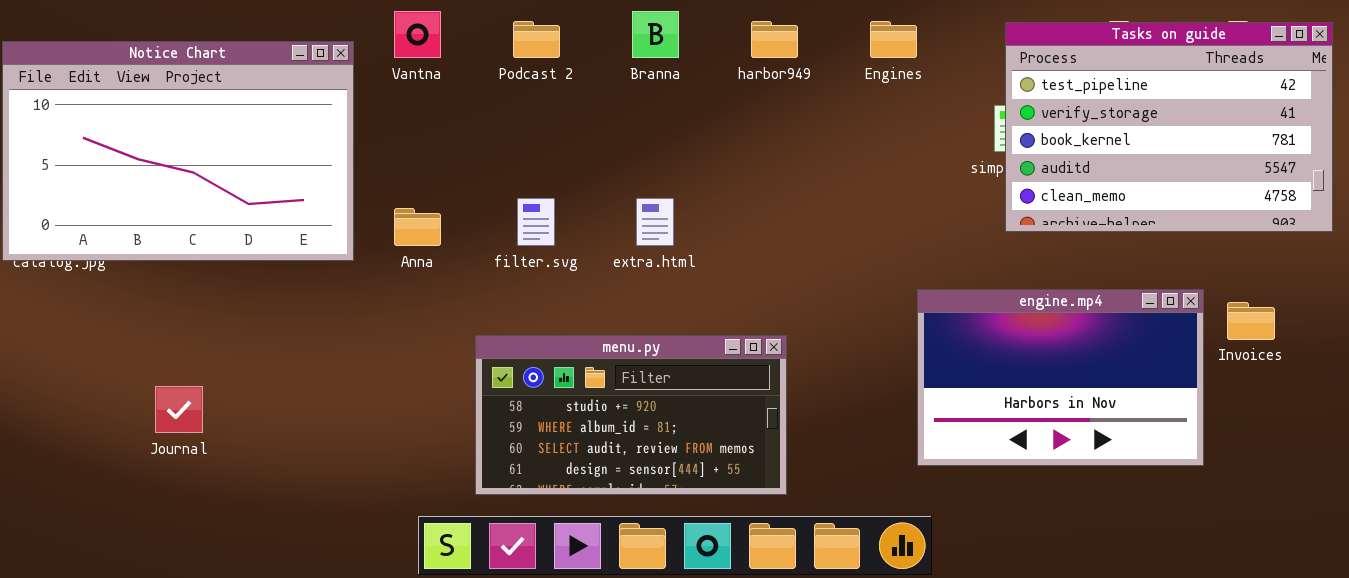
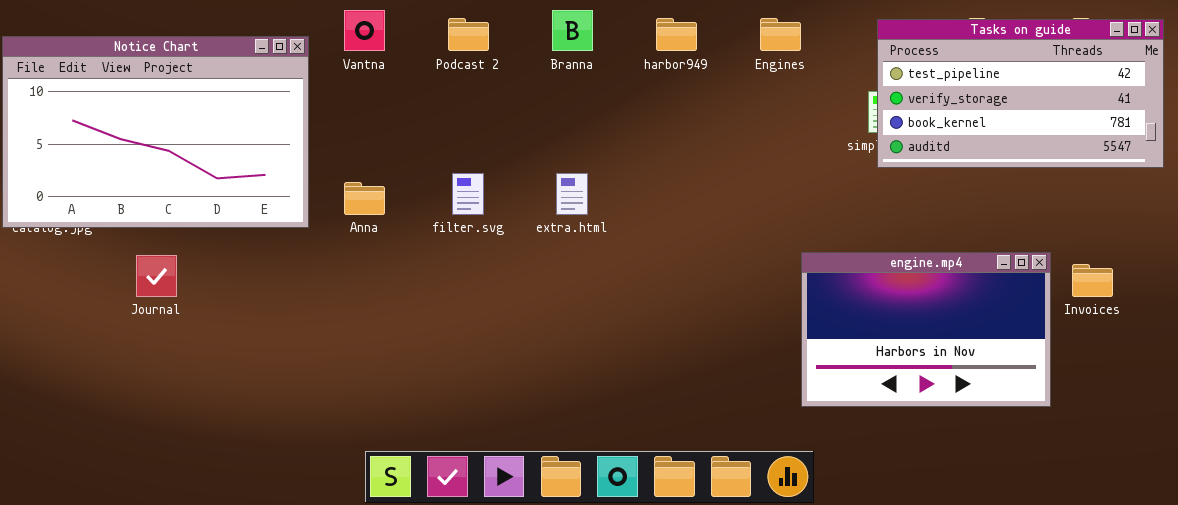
Tasks on guide: [1005,22,1333,232] -> [877,19,1164,168], resized
menu.py: [475,335,787,495] -> none, closed
Journal: [155,386,203,433] -> [136,255,177,297], moved

